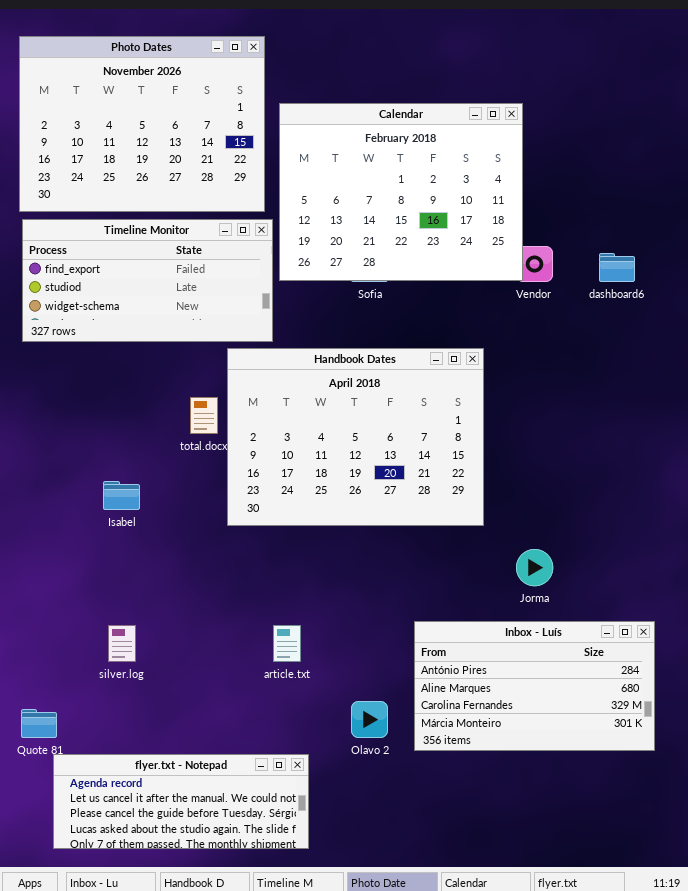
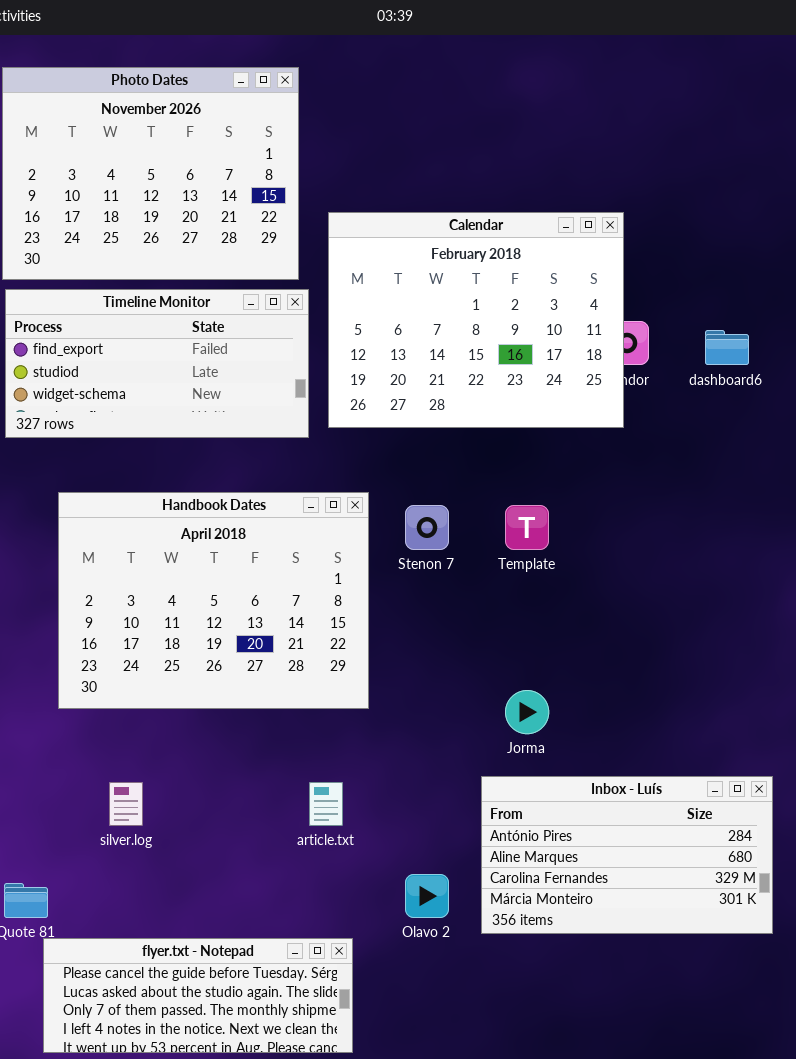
Calendar: [279,103,523,281] -> [328,212,624,428], moved
Handbook Dates: [227,348,484,526] -> [58,492,369,709], moved
Jorma: [516,549,553,586] -> [505,690,549,734], moved
flyer.txt - Notepad: [53,754,309,849] -> [43,938,353,1053], scrolled down 2 rows

